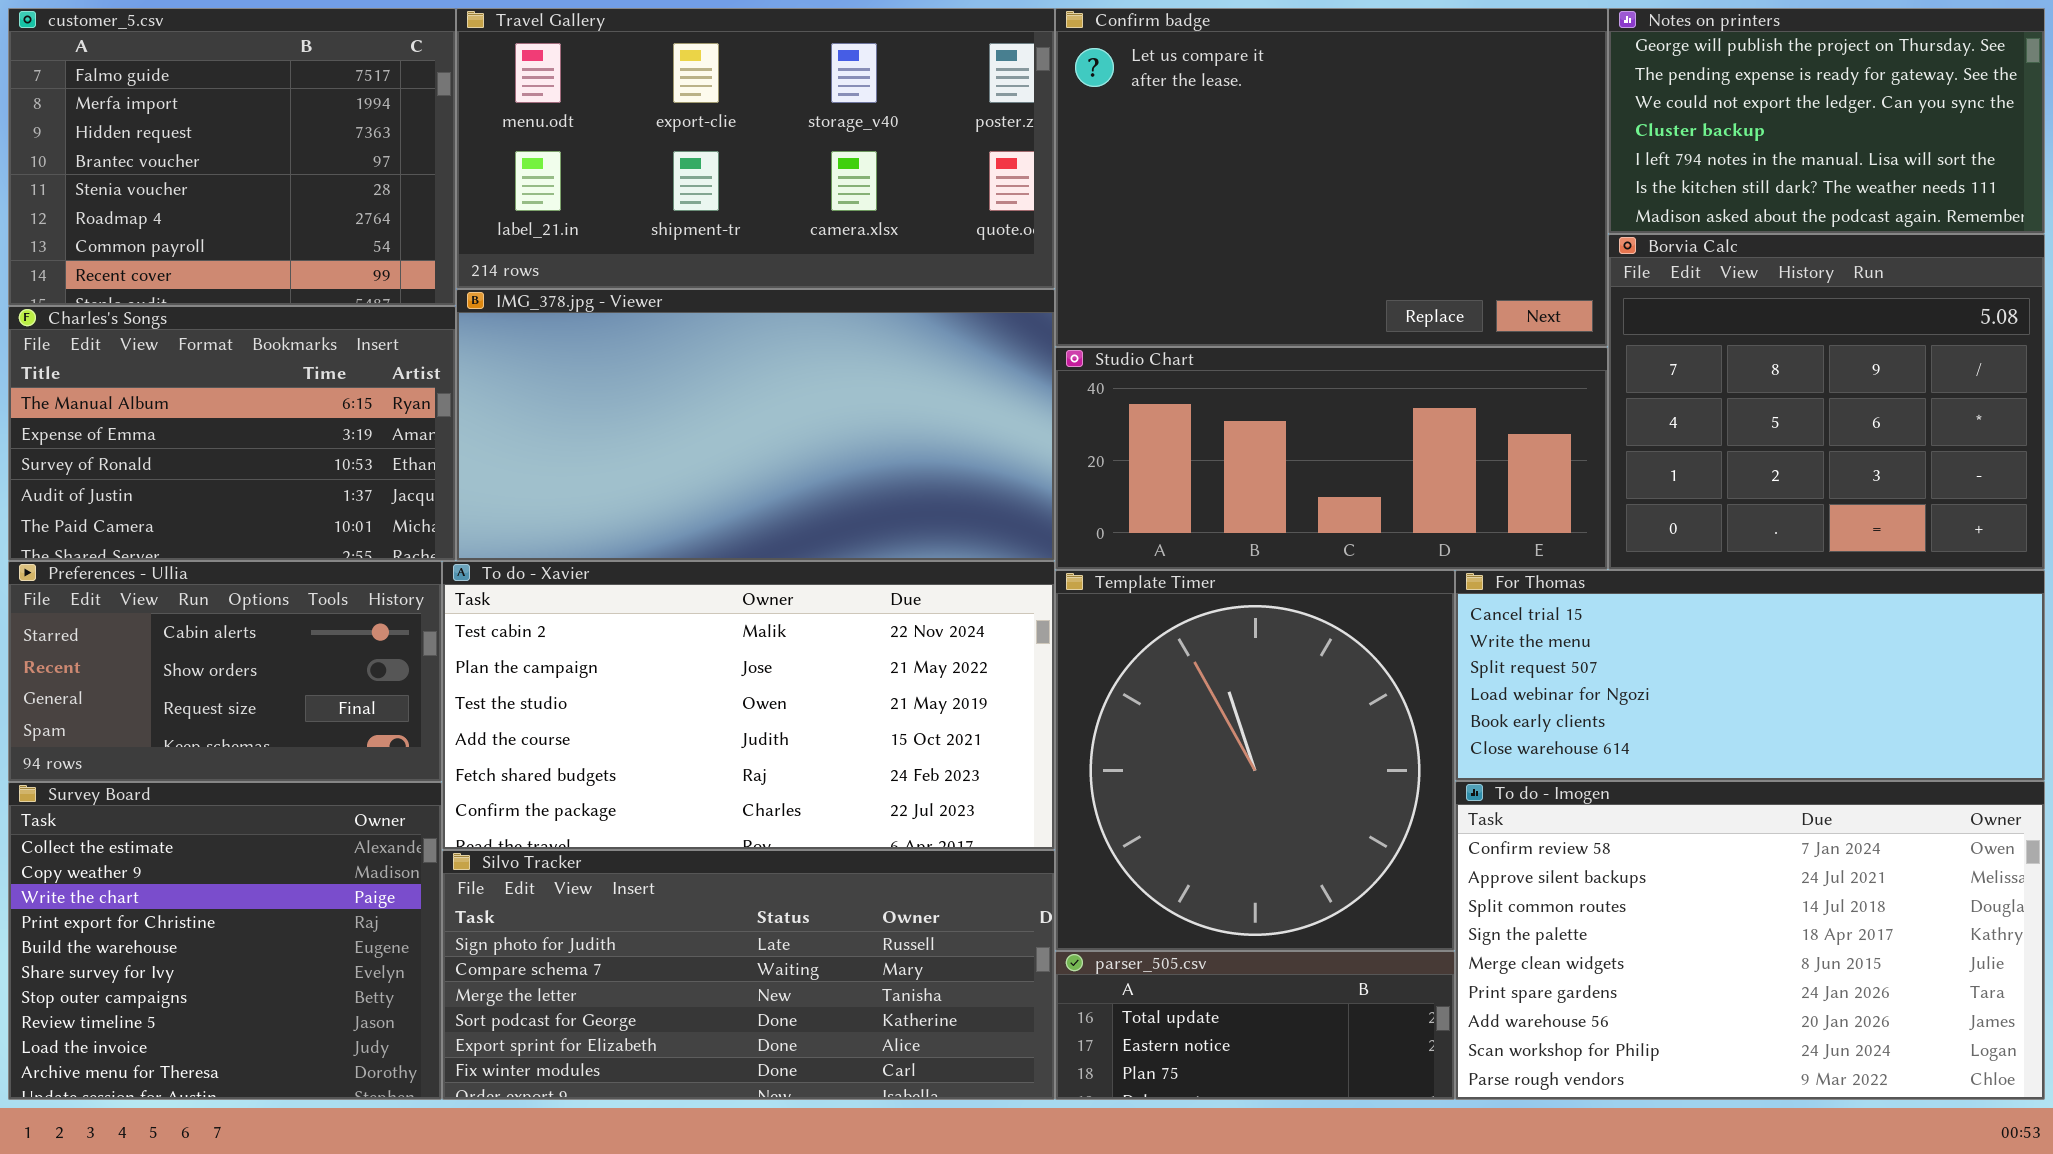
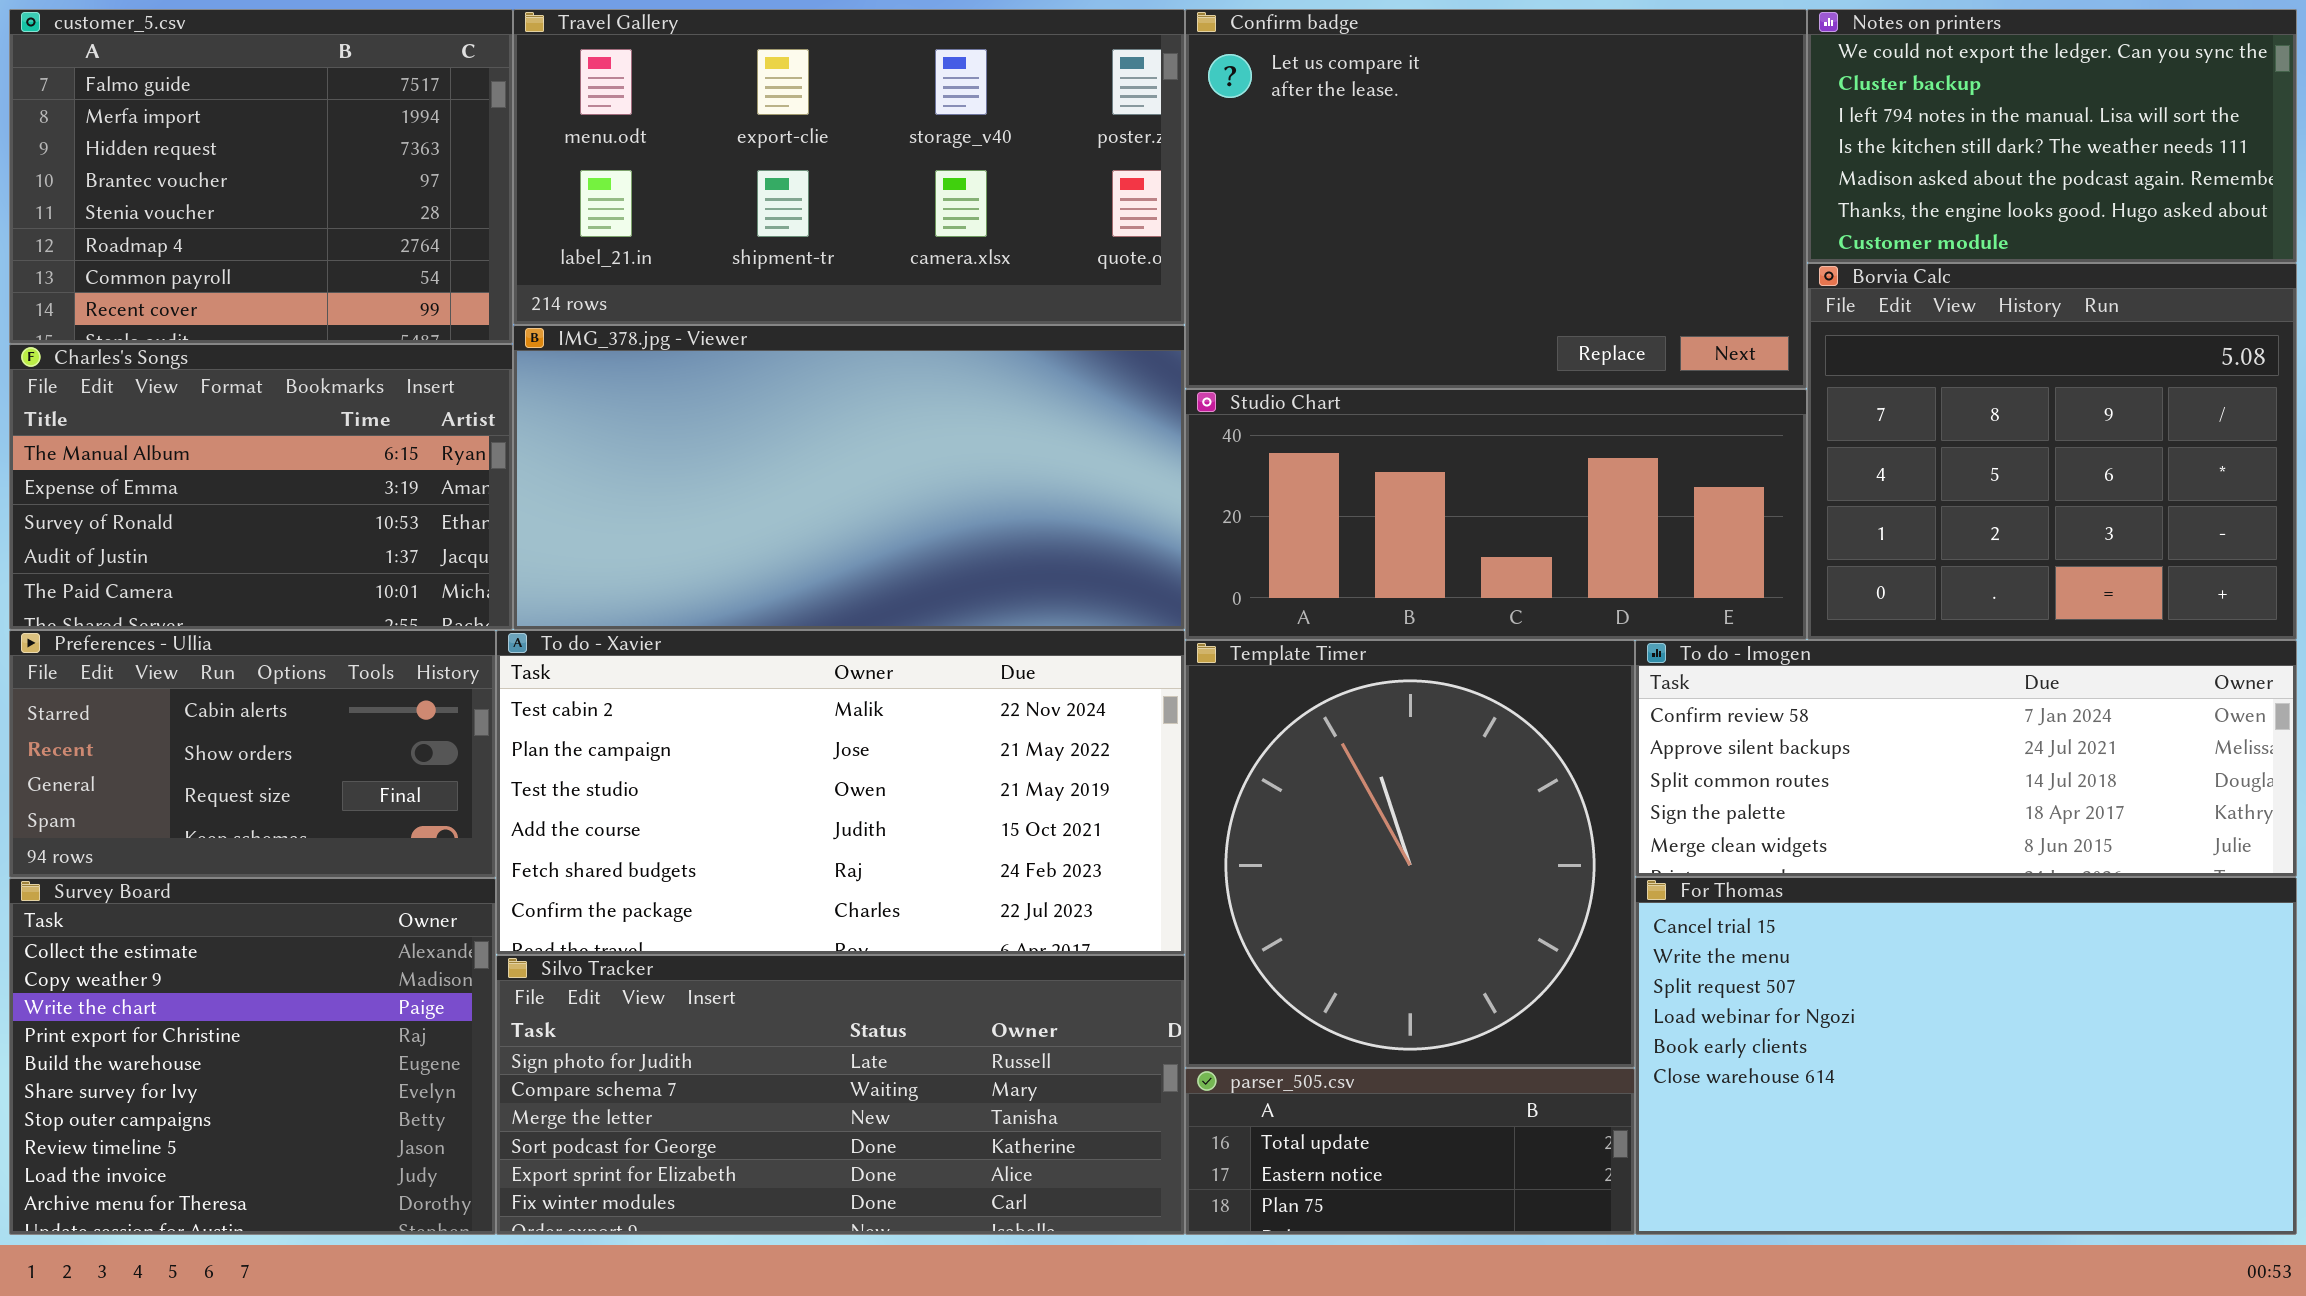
Notes on printers: [1608,8,2045,234] -> [1807,9,2297,263], scrolled down 2 rows
For Thomas: [1455,570,2045,781] -> [1635,877,2297,1235], moved, resized
To do - Imogen: [1455,781,2045,1100] -> [1635,640,2297,877], moved, resized

